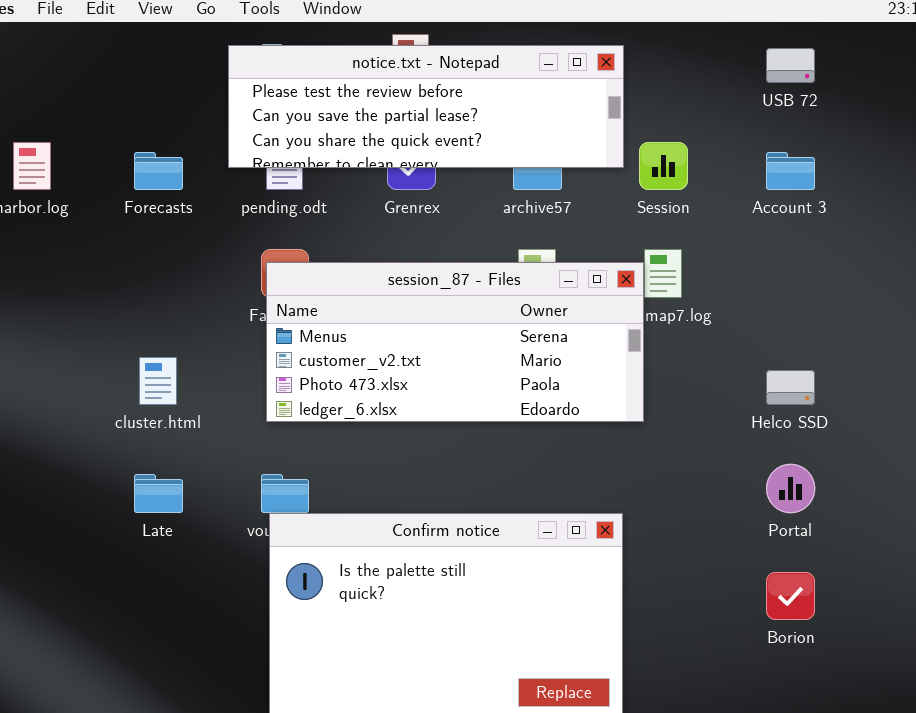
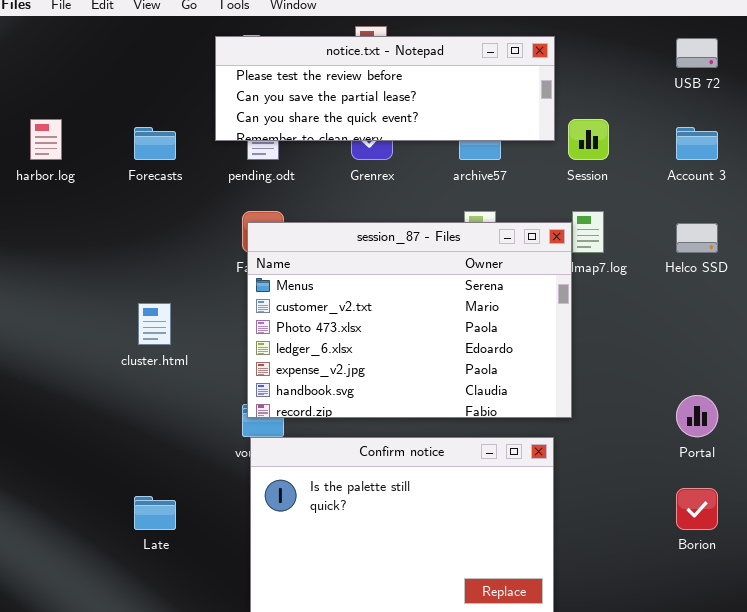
session_87 - Files: [266,262,644,422] -> [247,222,572,418], resized
Helco SSD: [766,370,815,405] -> [676,223,718,253], moved
Late: [134,474,183,513] -> [134,496,176,530], moved

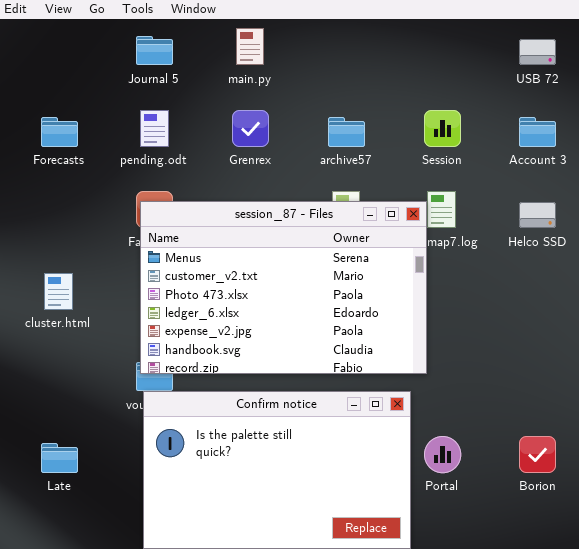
notice.txt - Notepad: [215,36,555,141] -> none, closed
Portal: [676,395,718,437] -> [424,436,461,473], moved

